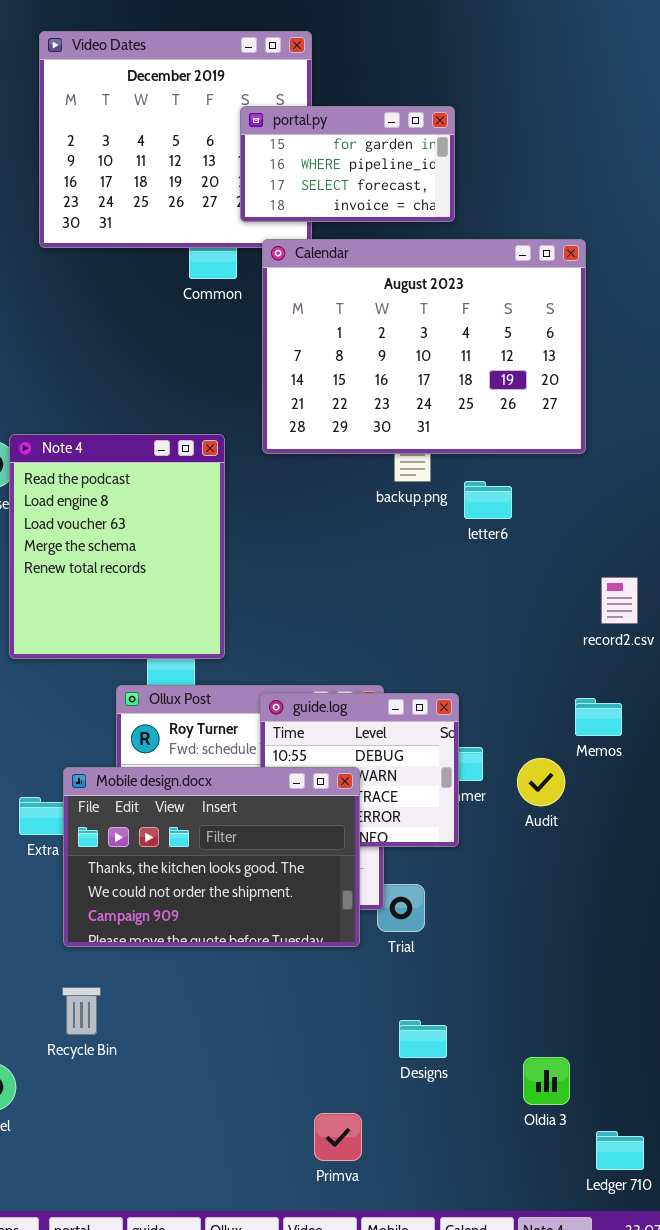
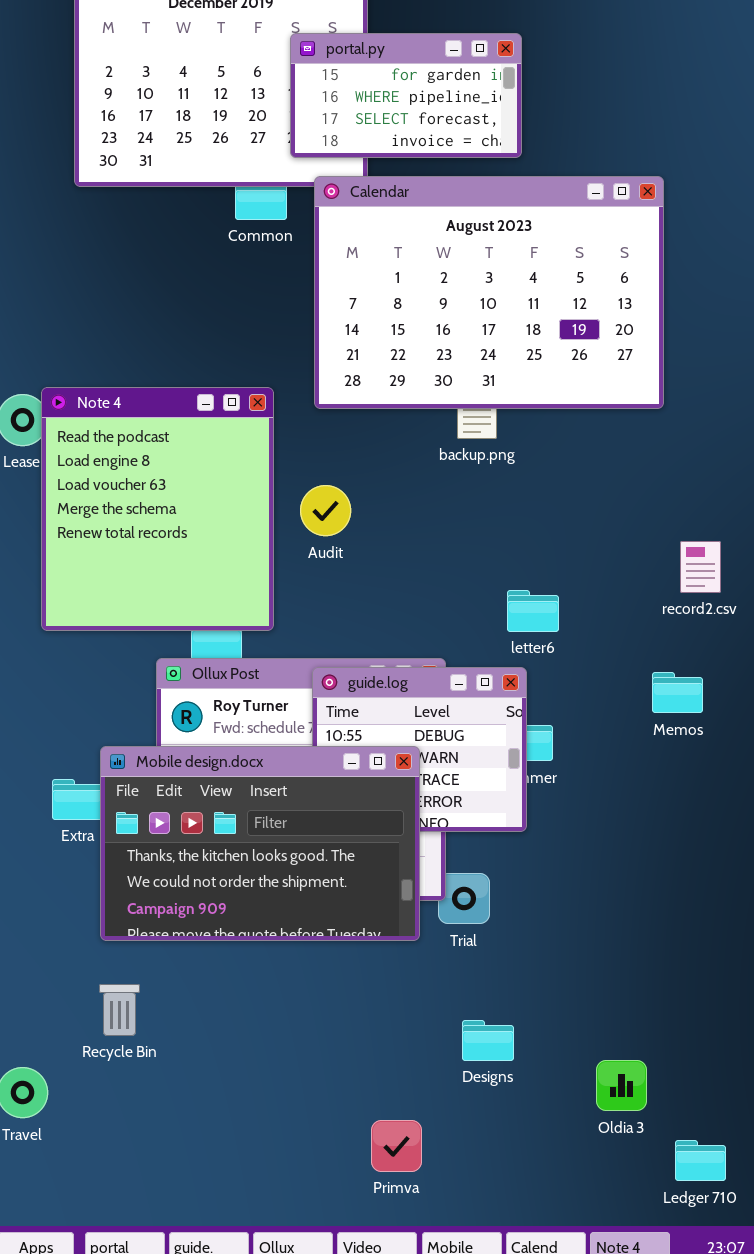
letter6: [464,481,512,519] -> [507,590,559,632], moved
Audit: [517,758,565,806] -> [300,485,351,536], moved

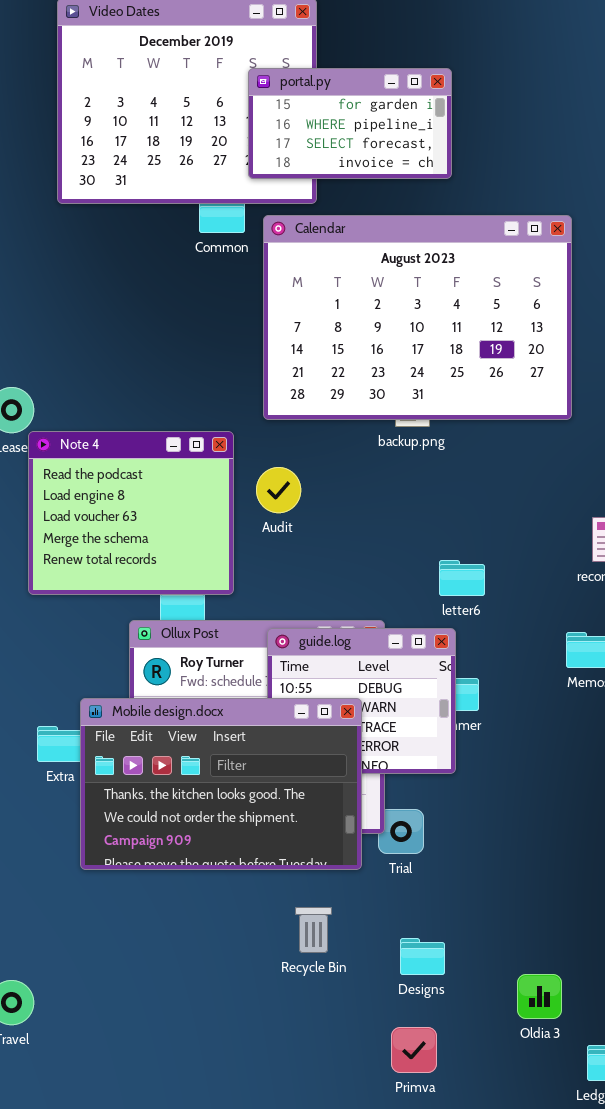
Calendar: [314,176,664,409] -> [263,215,572,420], moved
Note 4: [41,387,274,631] -> [28,431,234,595], resized
Recycle Bin: [99,984,140,1036] -> [295,907,332,953], moved
Primva: [371,1120,422,1172] -> [391,1027,437,1073], moved

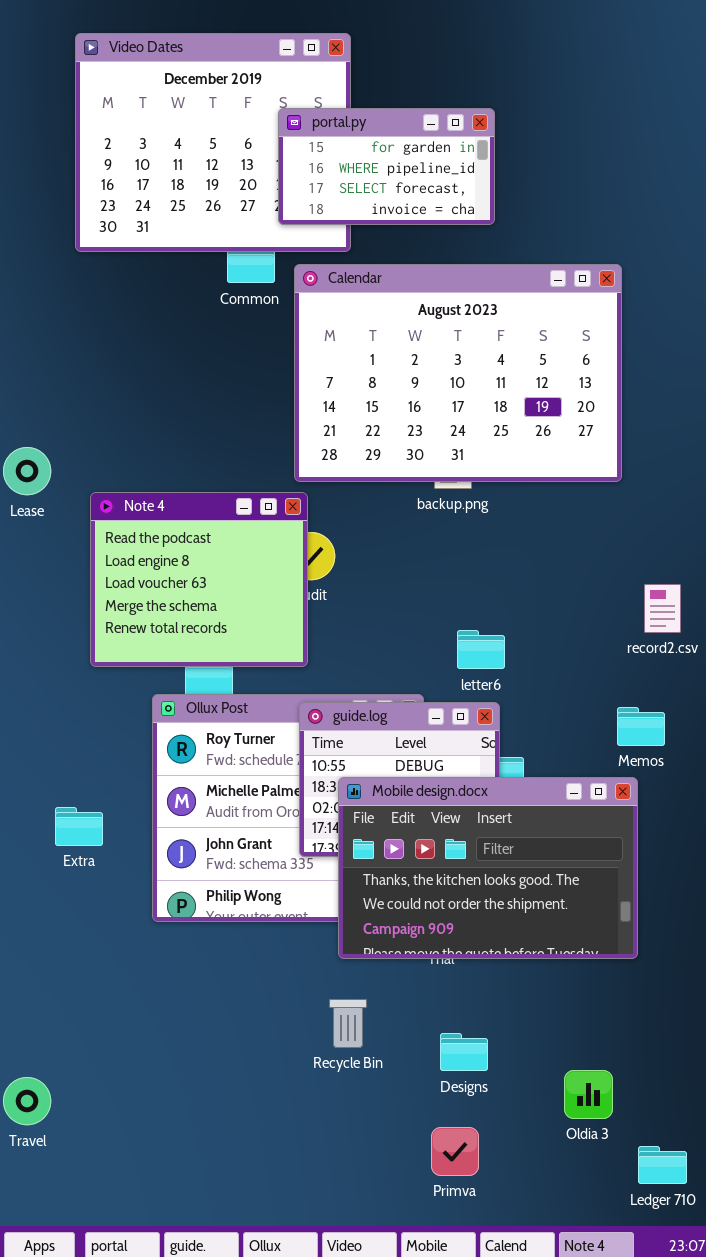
Note 4: [28,431,234,595] -> [90,492,308,667], moved
letter6: [439,560,485,596] -> [457,630,505,669], moved
Mobile design.docx: [80,698,362,870] -> [338,777,638,959], moved

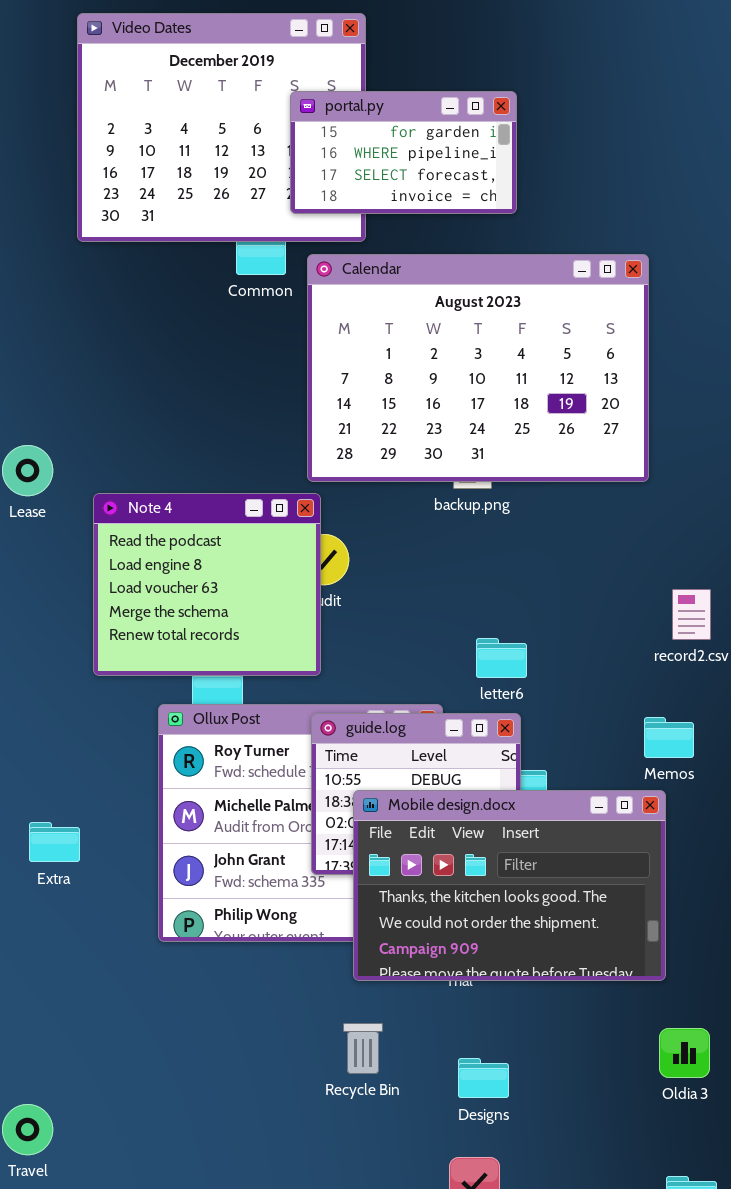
Extra: [55,807,103,846] -> [29,822,80,862], moved
Oldia 3: [564,1070,613,1119] -> [659,1028,710,1078], moved

